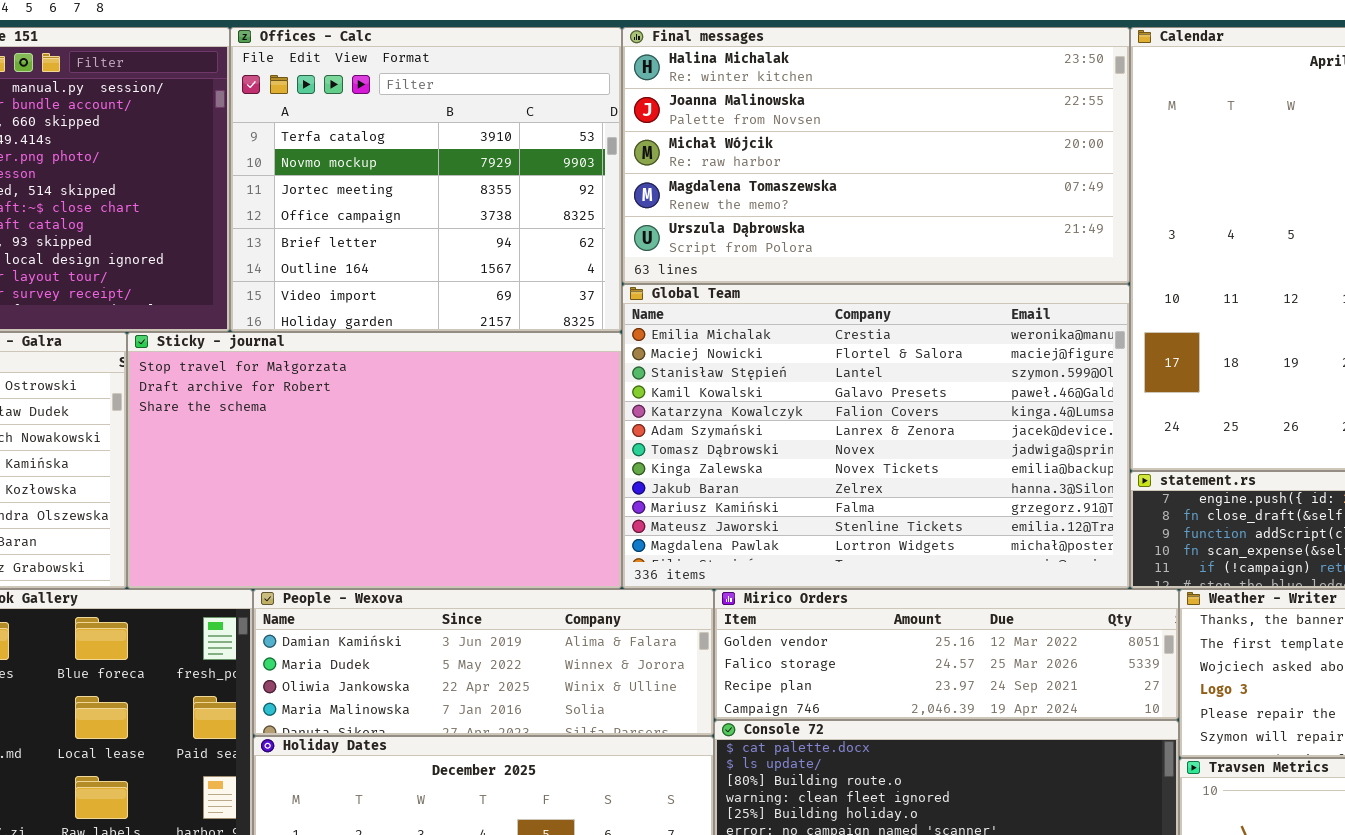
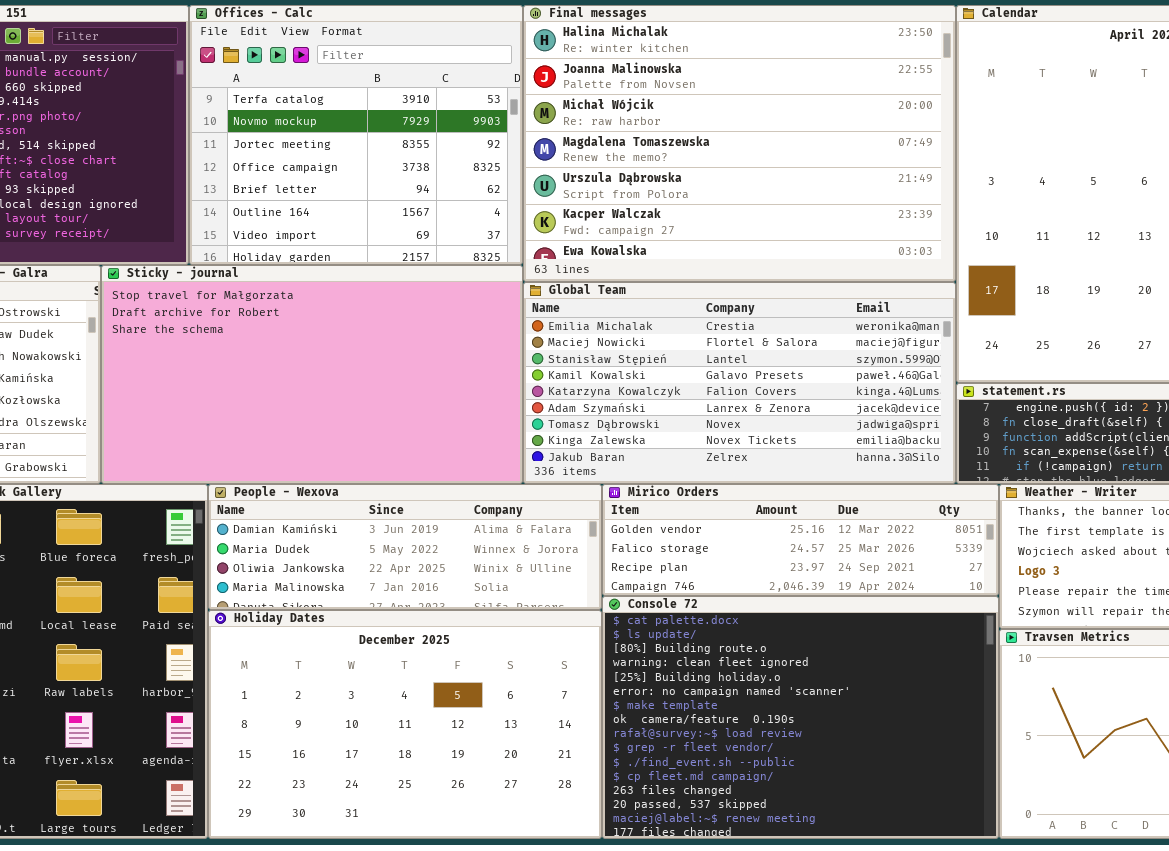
Final messages: [622,27,1130,284] -> [523,5,956,282], resized
Global Team: [622,284,1130,589] -> [523,282,956,484], resized

